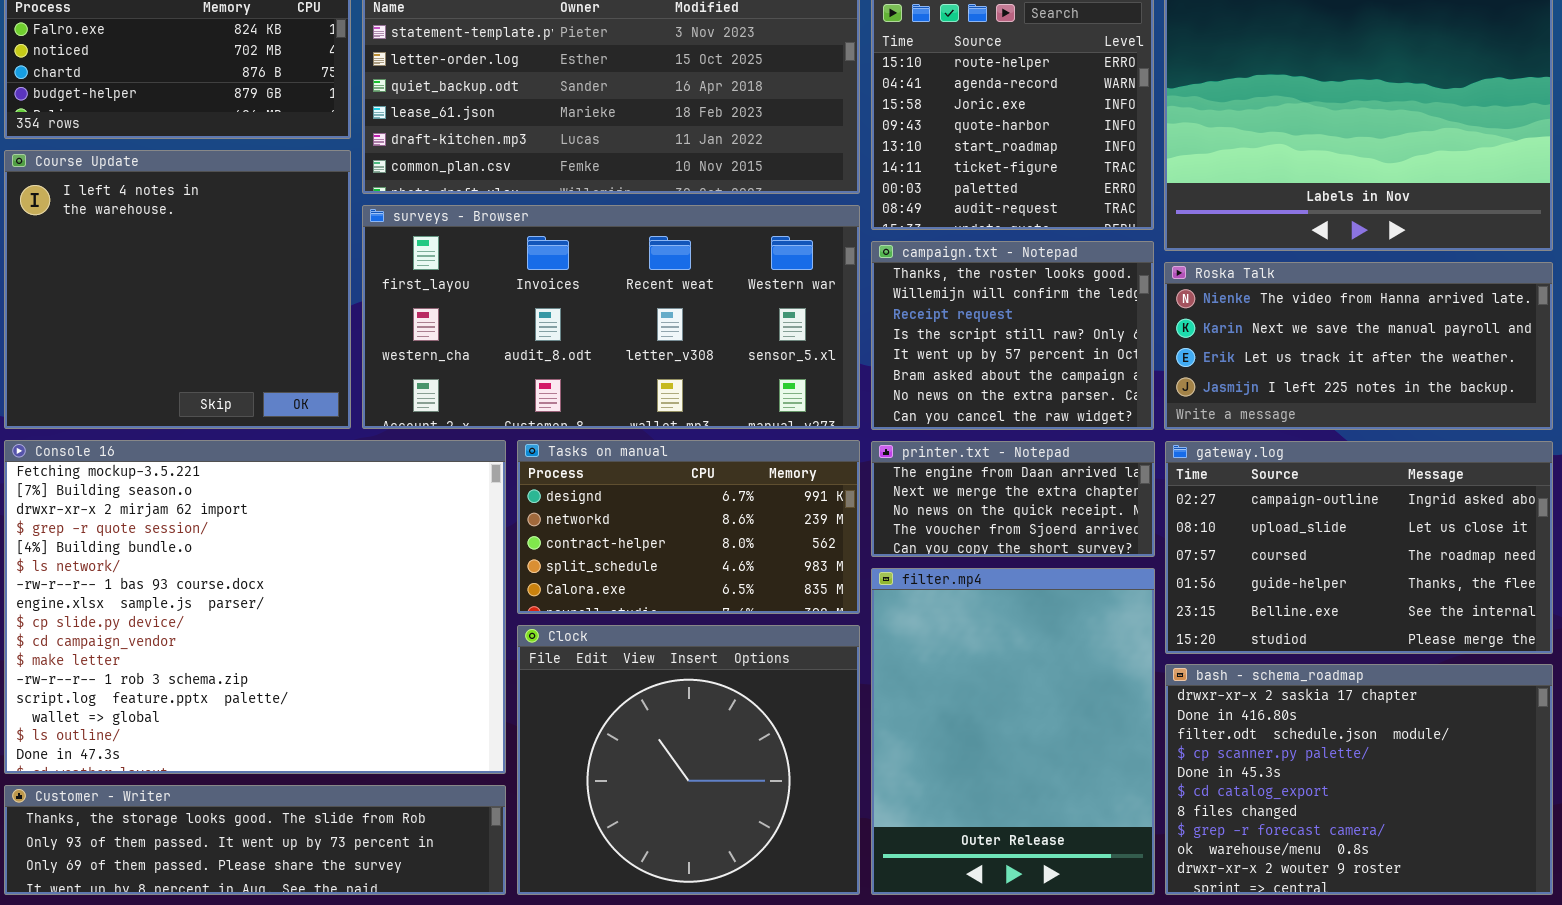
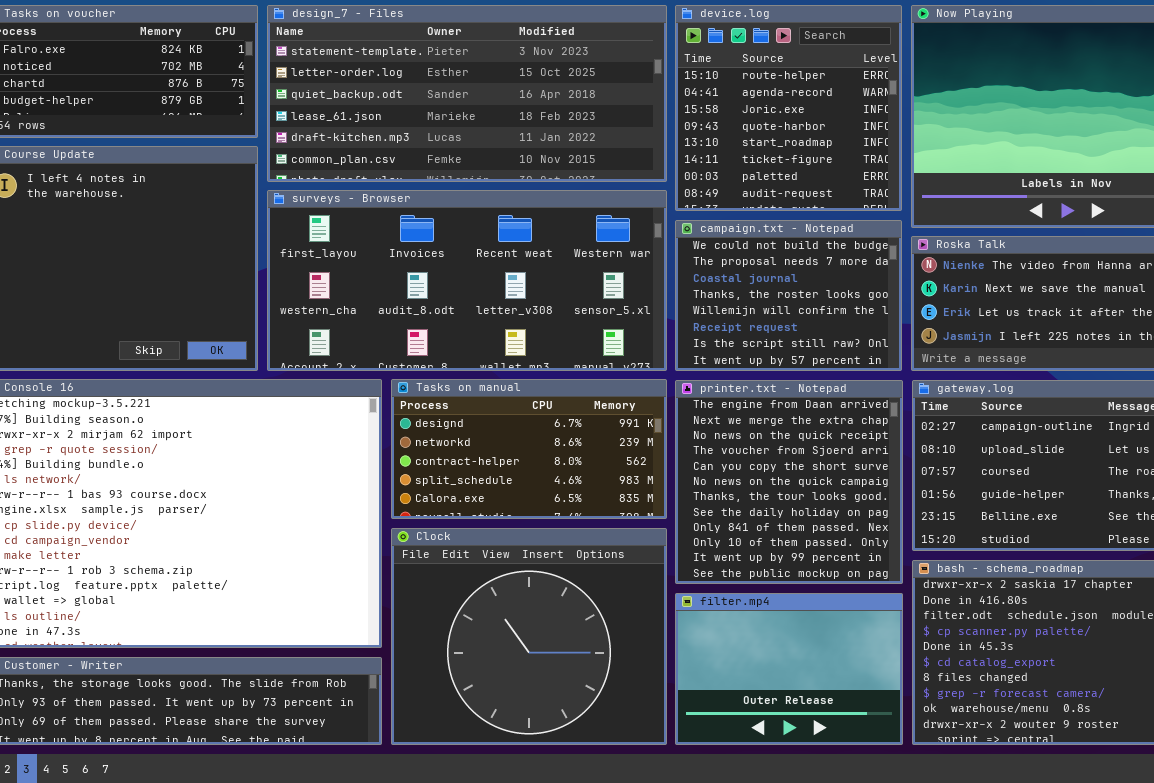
campaign.txt - Notepad: [871,241,1154,430] -> [675,220,902,371], scrolled up 3 rows
printer.txt - Notepad: [871,441,1155,557] -> [675,380,903,584], resized
filter.mp4: [871,568,1155,895] -> [675,593,903,745], resized

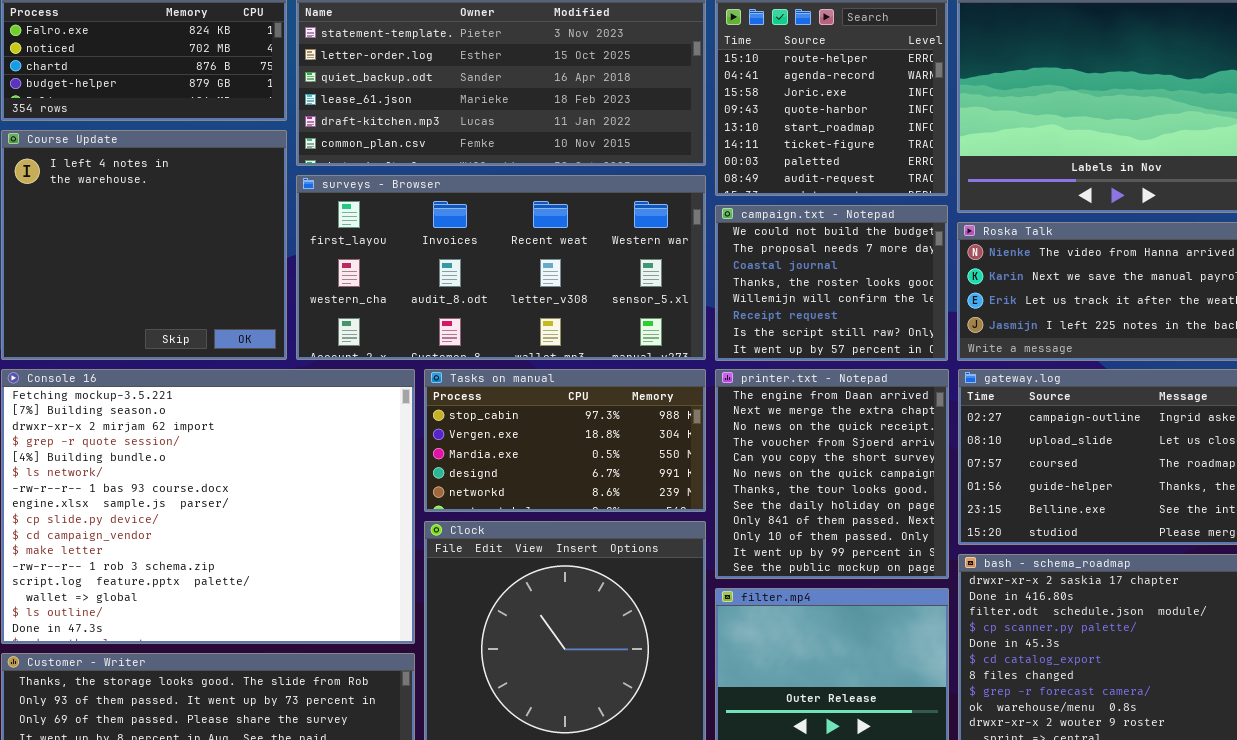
Tasks on manual: [391,379,667,519] -> [424,369,706,512], scrolled up 3 rows

